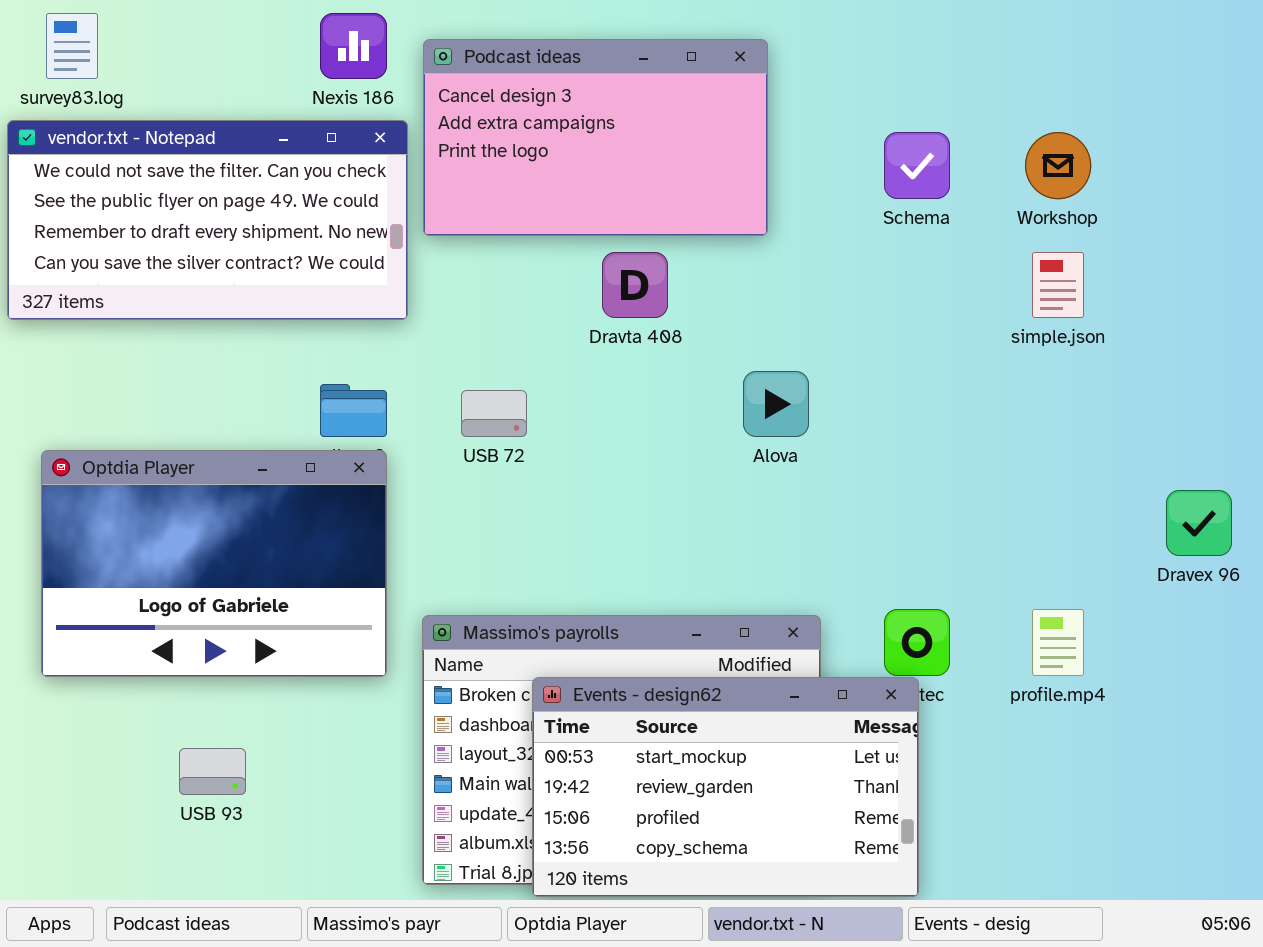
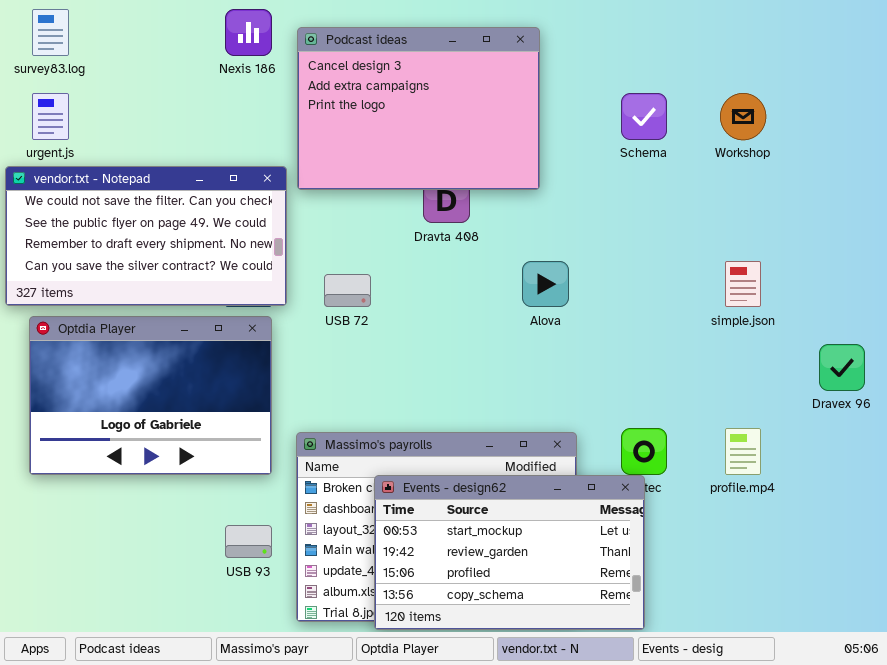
Podcast ideas: [423,39,768,236] -> [297,27,540,190], resized
vendor.txt - Notepad: [7,120,408,320] -> [5,166,287,306], moved
simple.json: [1032,252,1084,318] -> [725,261,761,307], moved
USB 93: [179,748,246,795] -> [225,525,272,558], moved

